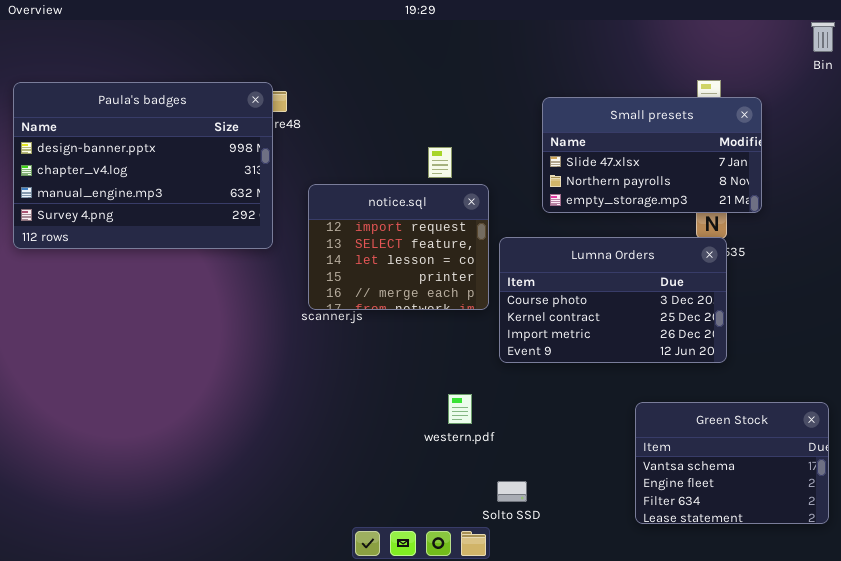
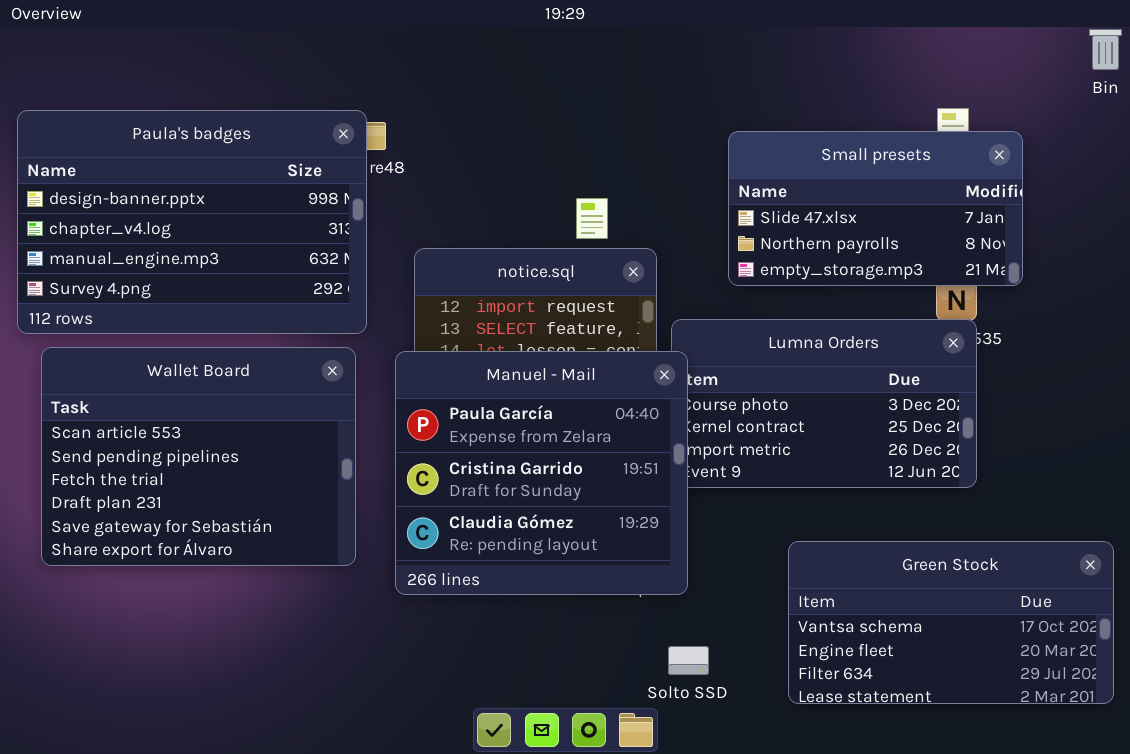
Wallet Board: none -> [41,347,356,566], opened
Manuel - Mail: none -> [395,351,688,595], opened
Green Stock: [635,402,829,524] -> [788,541,1114,704], resized

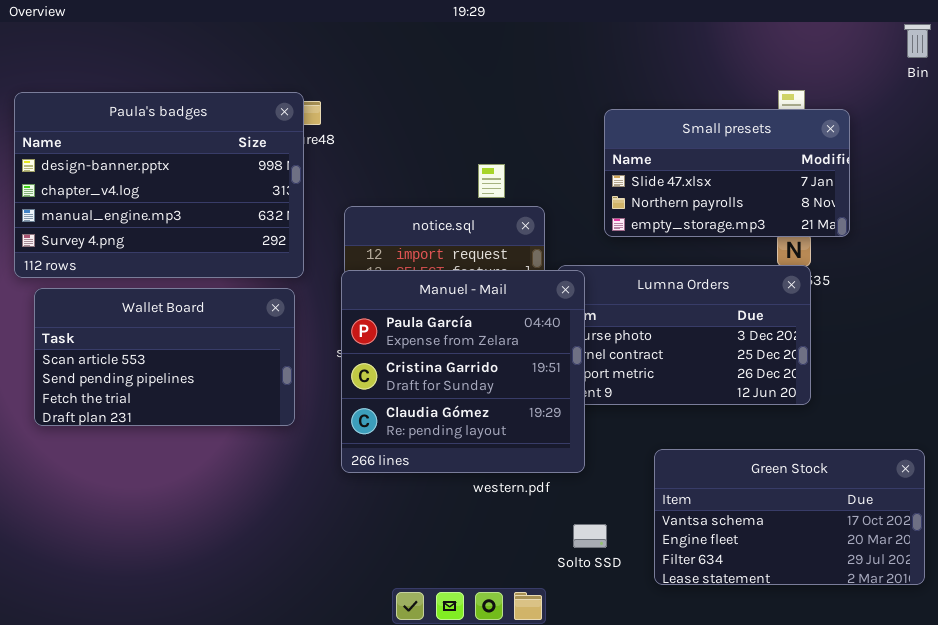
Wallet Board: [41,347,356,566] -> [34,288,295,426], resized
Manuel - Mail: [395,351,688,595] -> [341,270,585,473], moved
Solto SSD: [668,646,709,675] -> [573,524,607,548], moved

